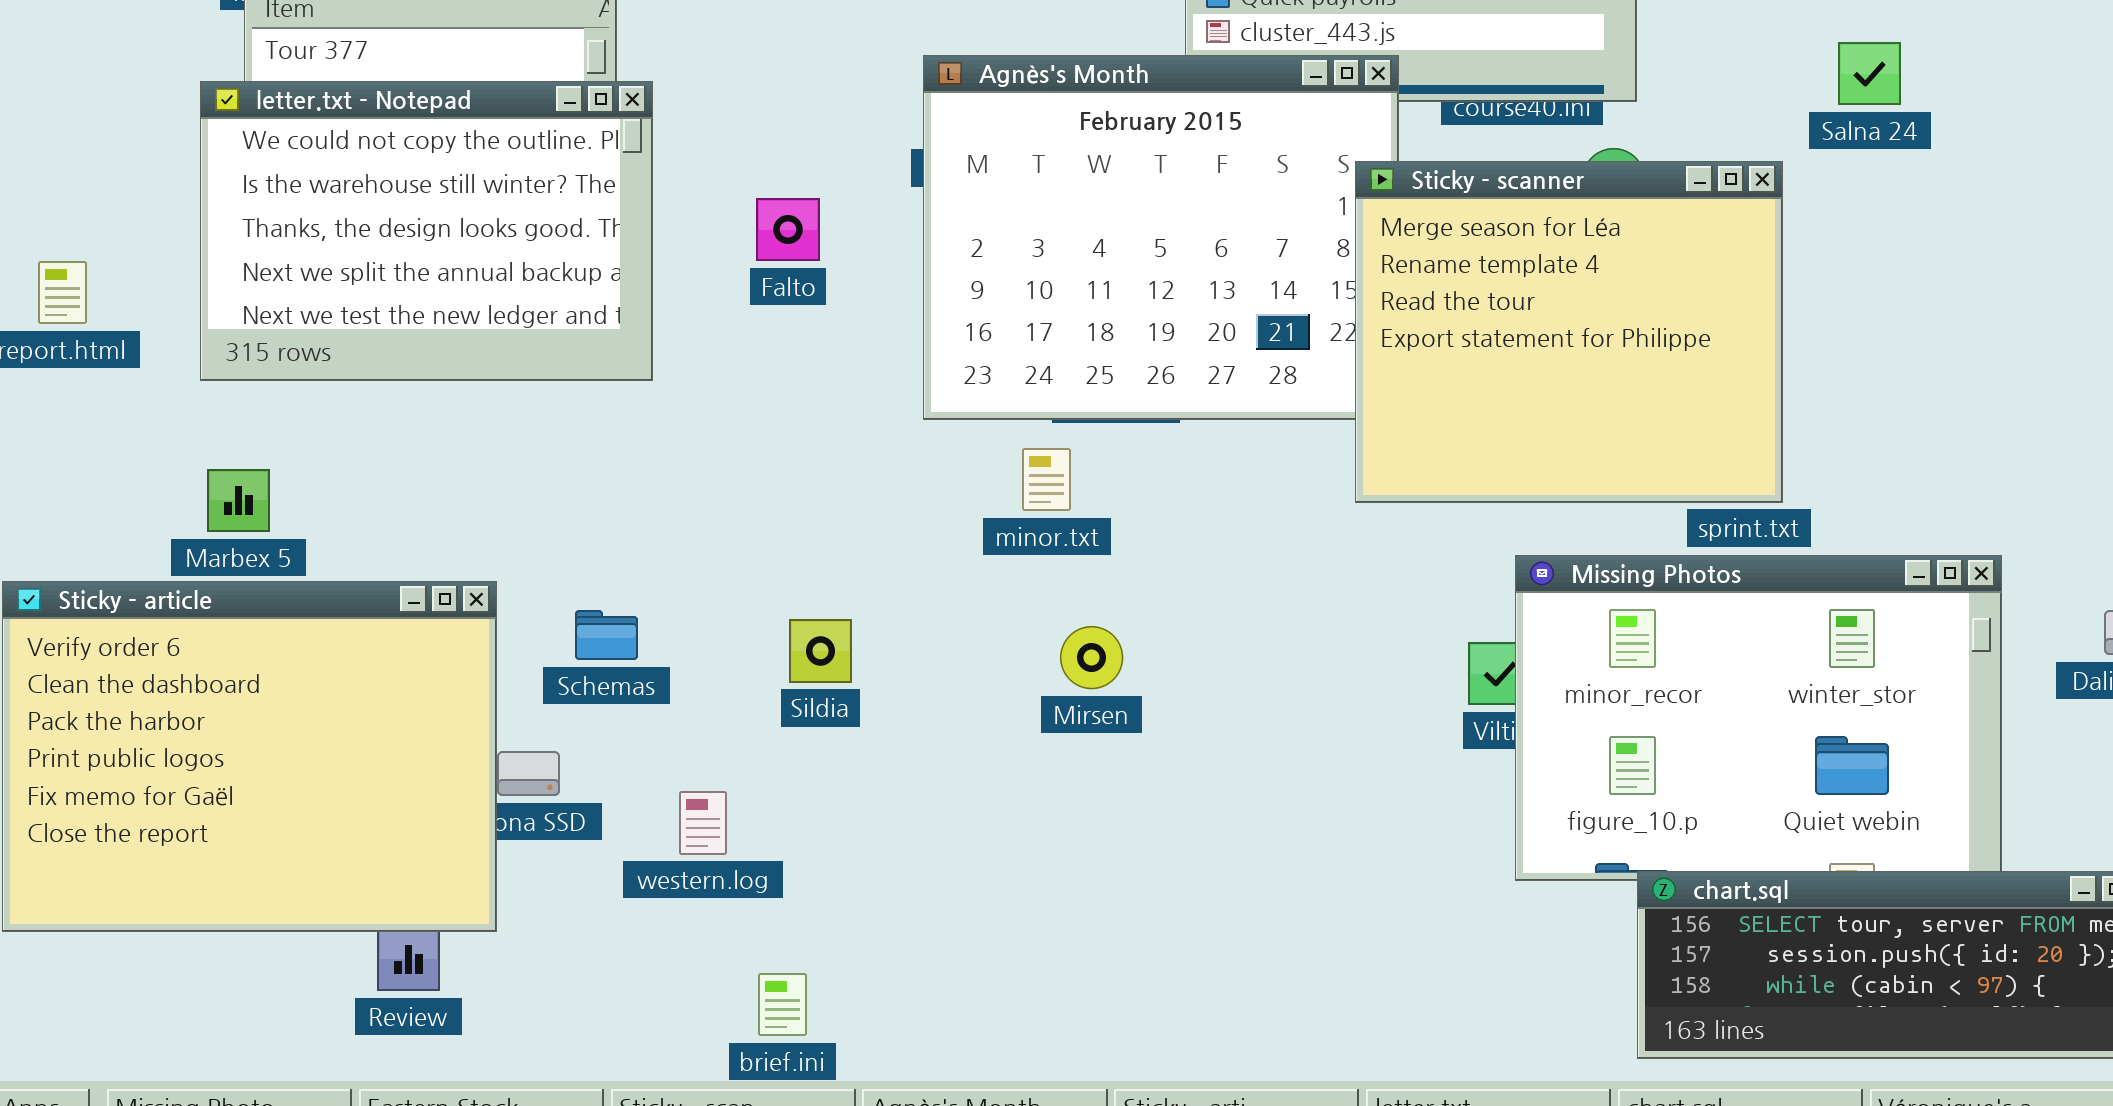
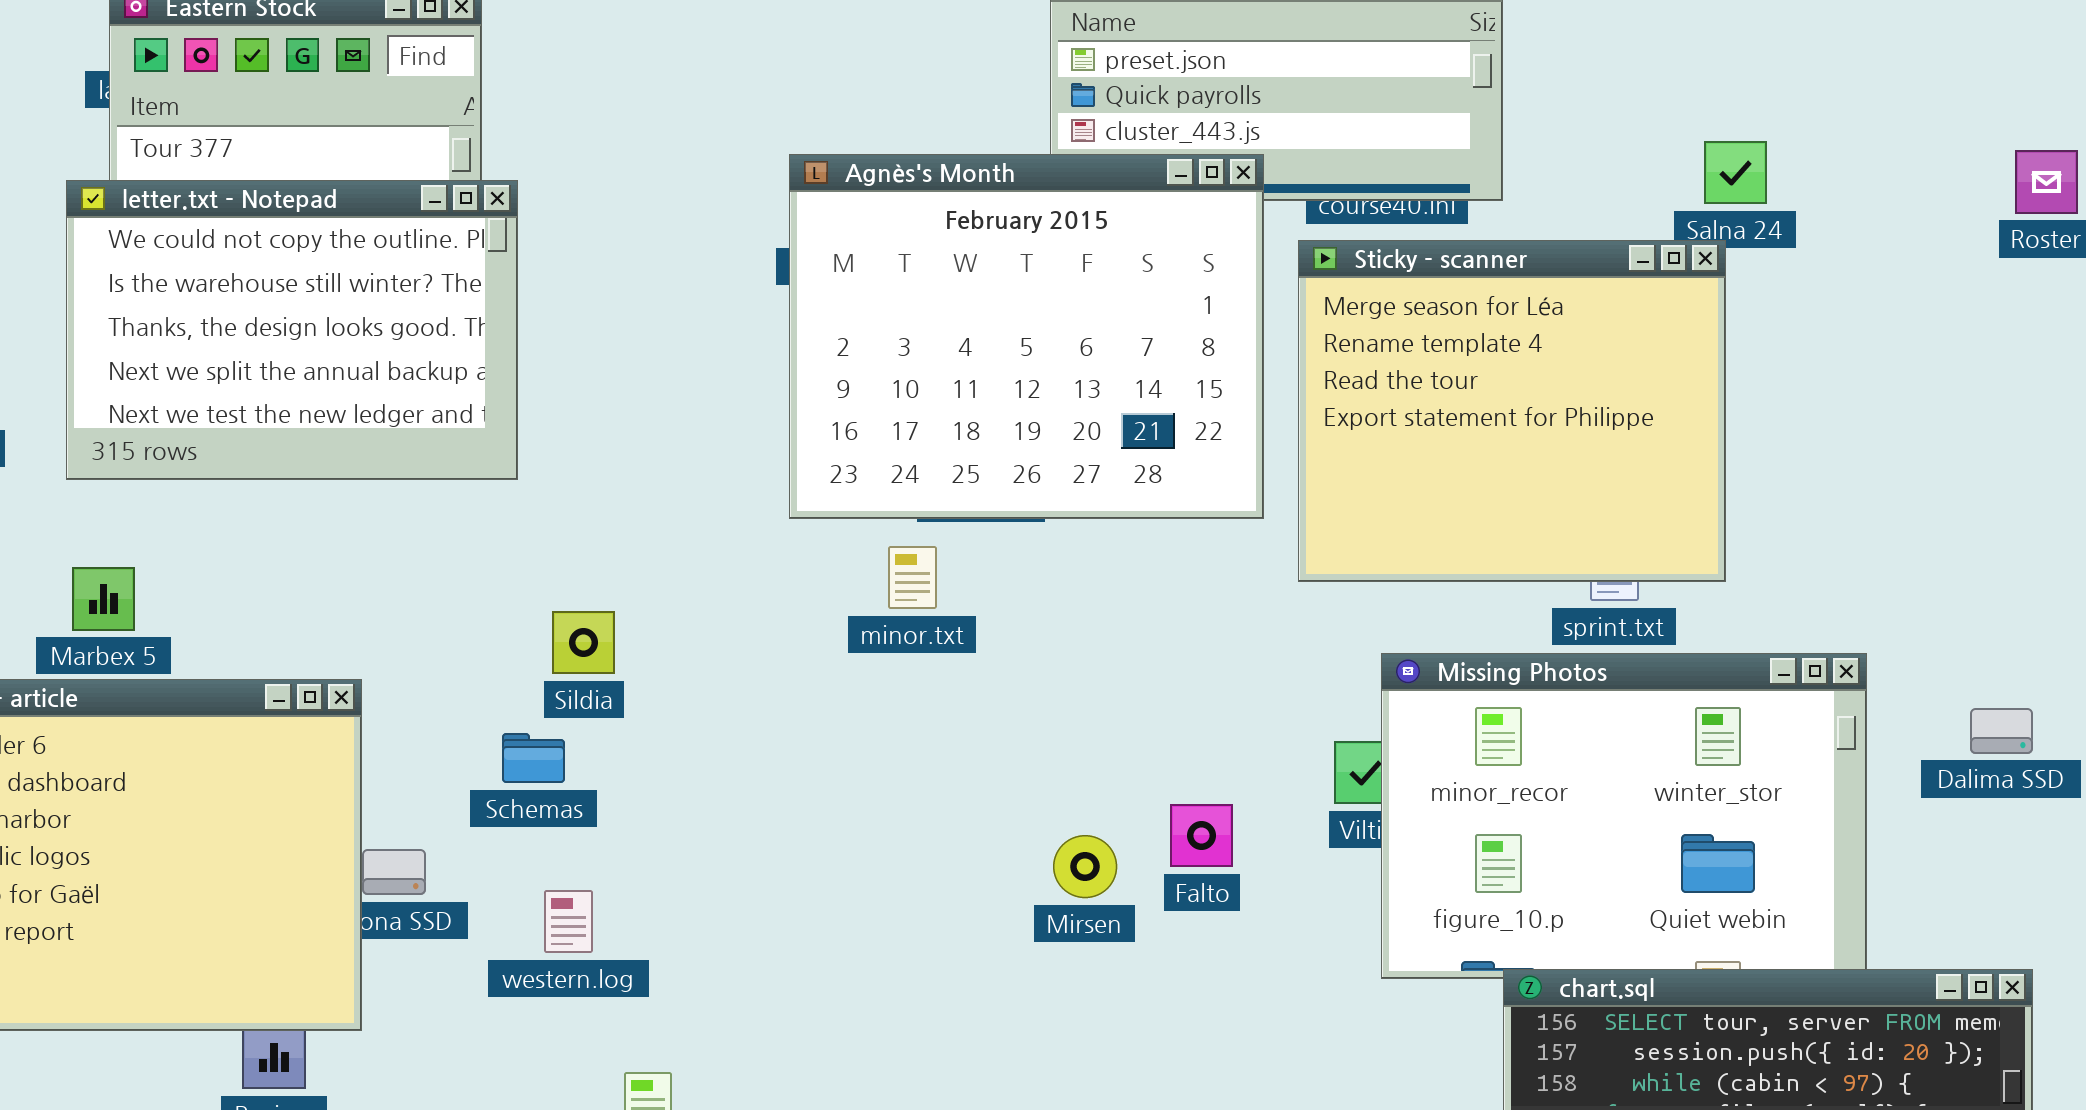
Sticky - scanner: [1355,161,1783,503] -> [1298,240,1726,582], moved
Falto: [756,198,820,261] -> [1170,804,1233,867], moved
Schemas: [575,610,638,660] -> [502,733,565,783], moved
Sildia: [789,619,852,683] -> [552,611,615,674], moved
Mirsen: [1060,626,1123,689] -> [1053,835,1117,898], moved

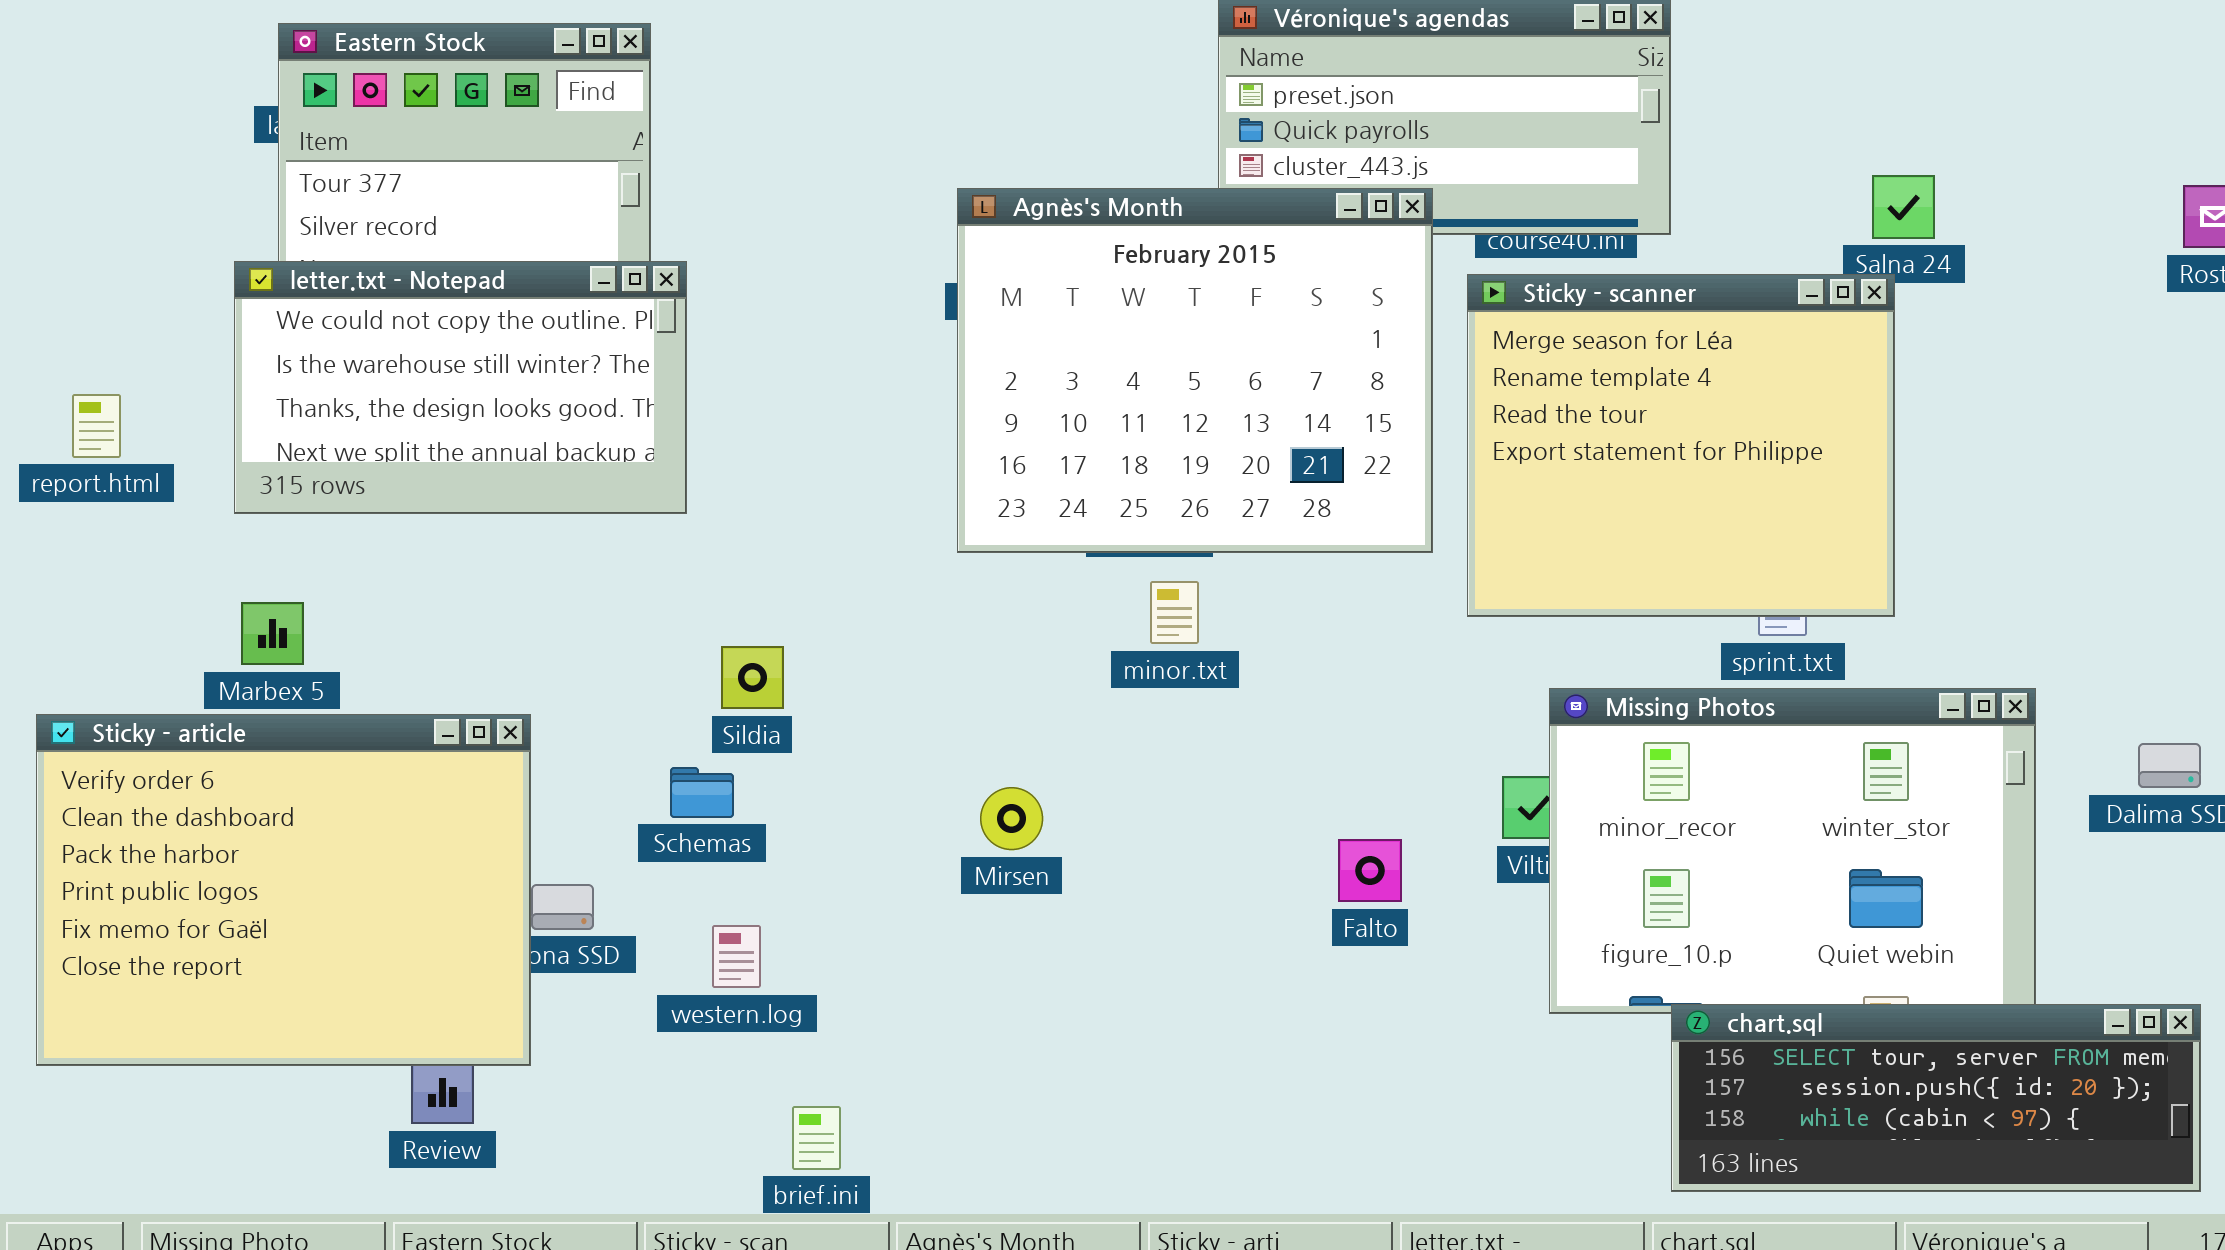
letter.txt - Notepad: [66,180,518,480] -> [234,261,687,514], resized
minor.txt: [888,546,937,609] -> [1150,581,1199,644], moved
Mirsen: [1053,835,1117,898] -> [980,787,1043,850], moved

